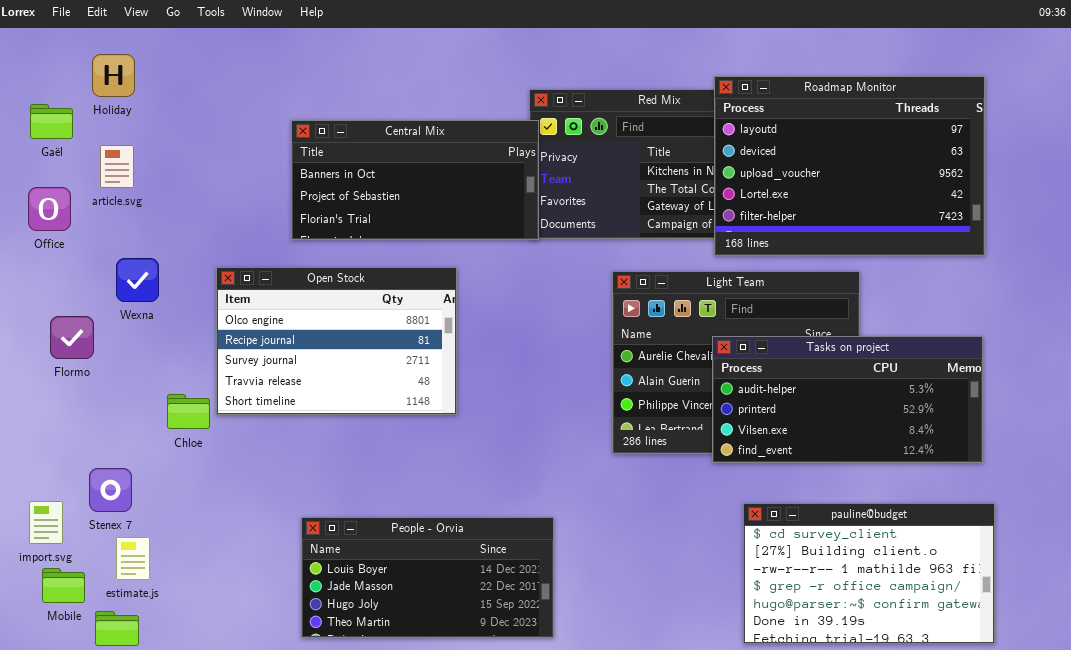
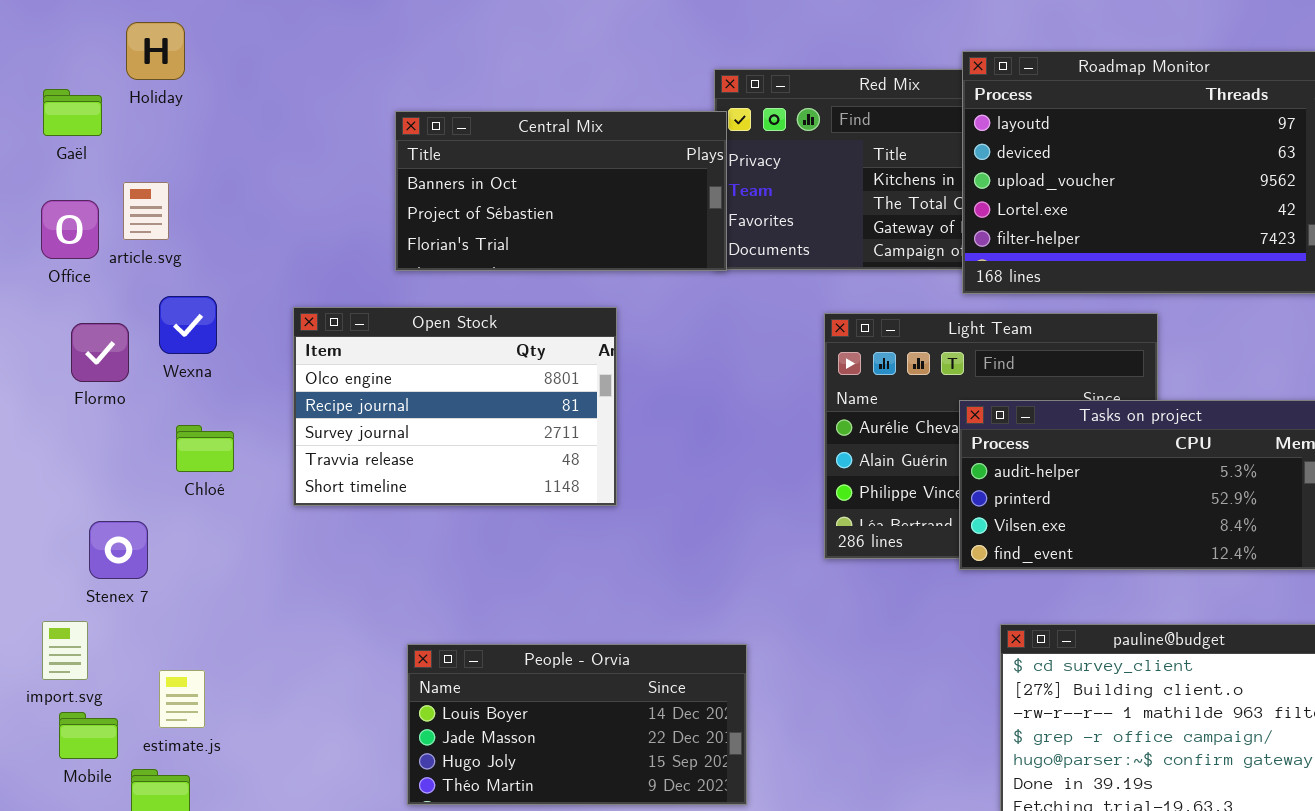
article.svg: [100,145,134,188] -> [123,182,169,240], moved
Flormo: [50,316,94,359] -> [71,323,129,382], moved
Chloé: [167,394,210,429] -> [176,425,234,472], moved
Stenex 7: [89,468,132,512] -> [89,521,148,579], moved

